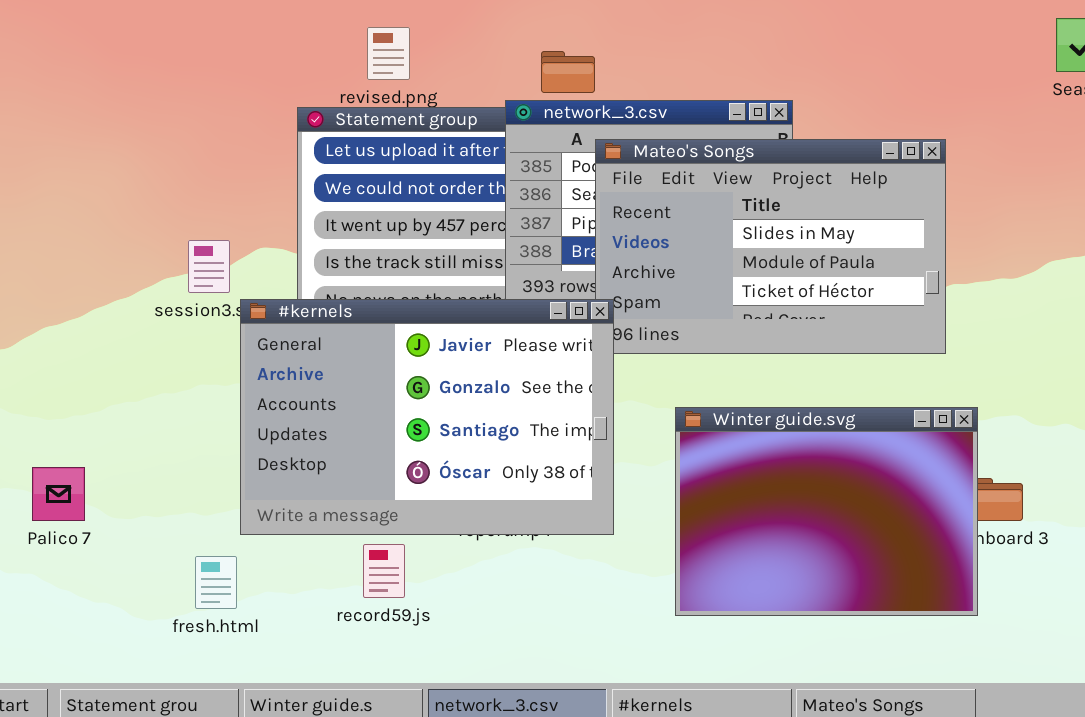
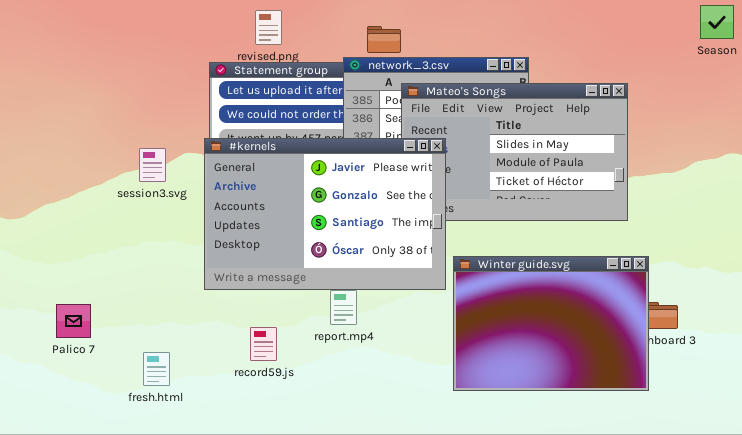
#kernels: [240,299,614,535] -> [204,138,446,290], moved
Palico 7: [32,467,85,521] -> [56,304,91,338], moved
record59.js: [363,544,405,598] -> [250,327,277,361], moved

